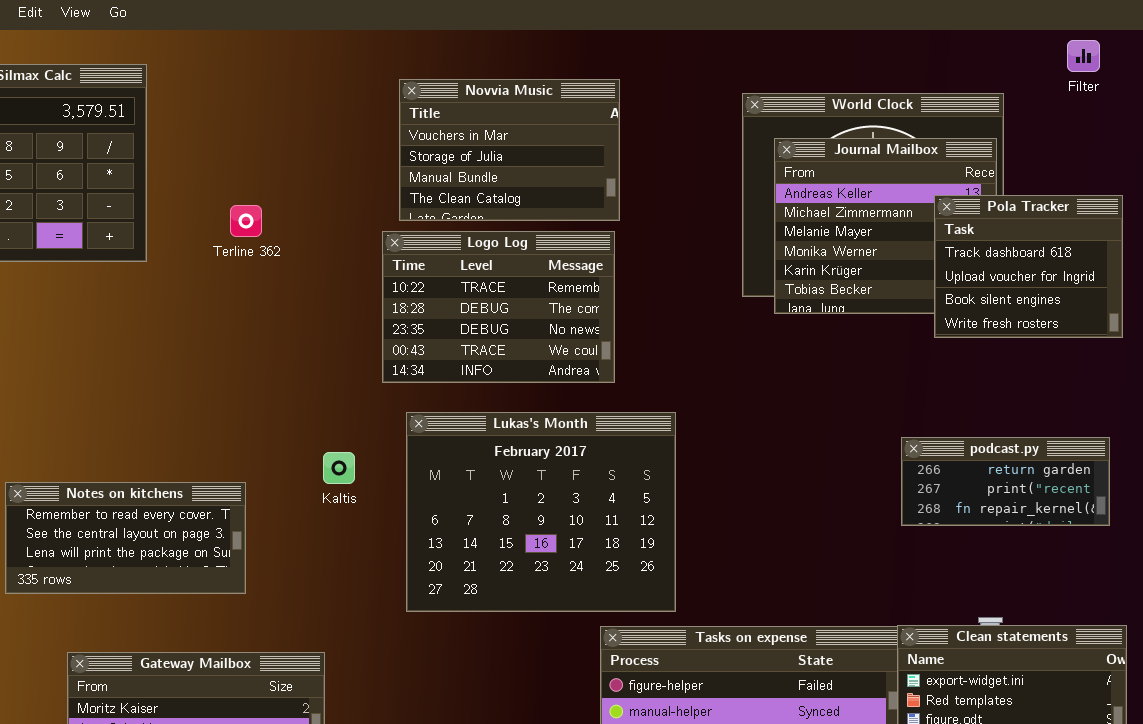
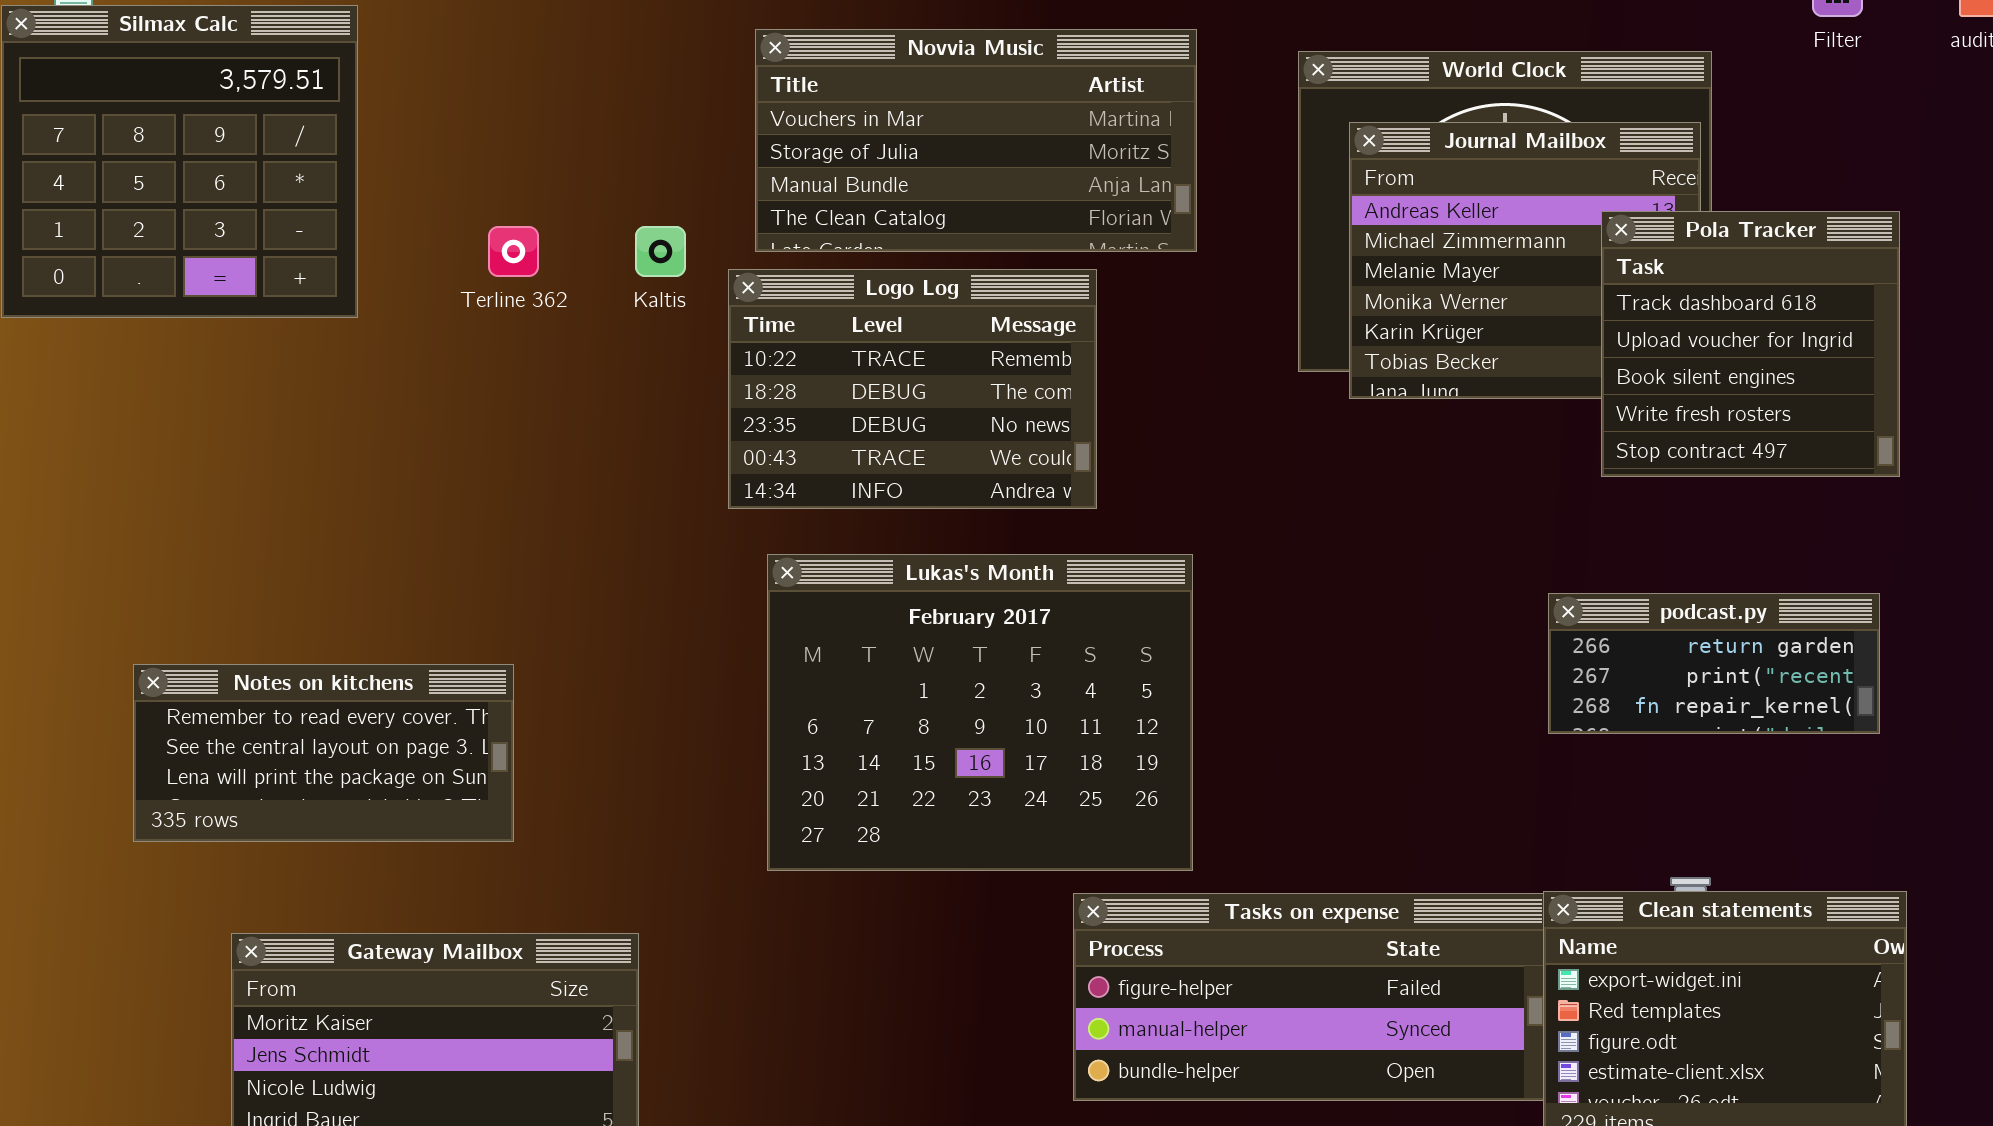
Novvia Music: [399,79,620,221] -> [755,29,1197,252], resized
Pola Tracker: [934,195,1123,338] -> [1601,211,1900,477], resized
Kaltis: [323,452,355,484] -> [635,226,686,277], moved

